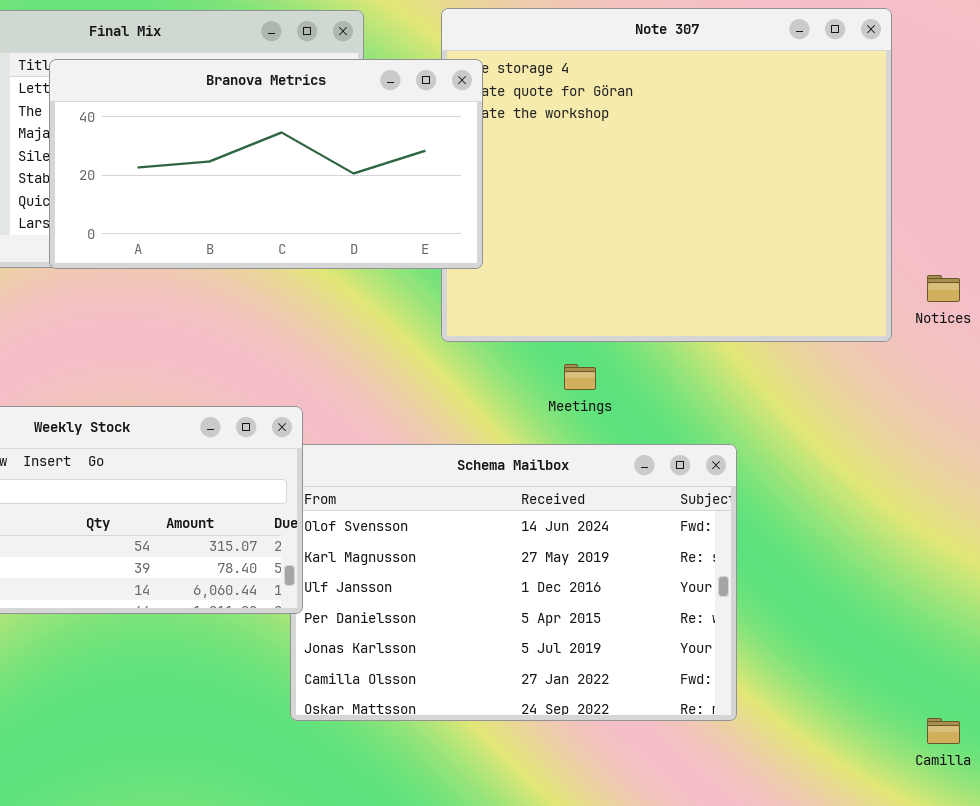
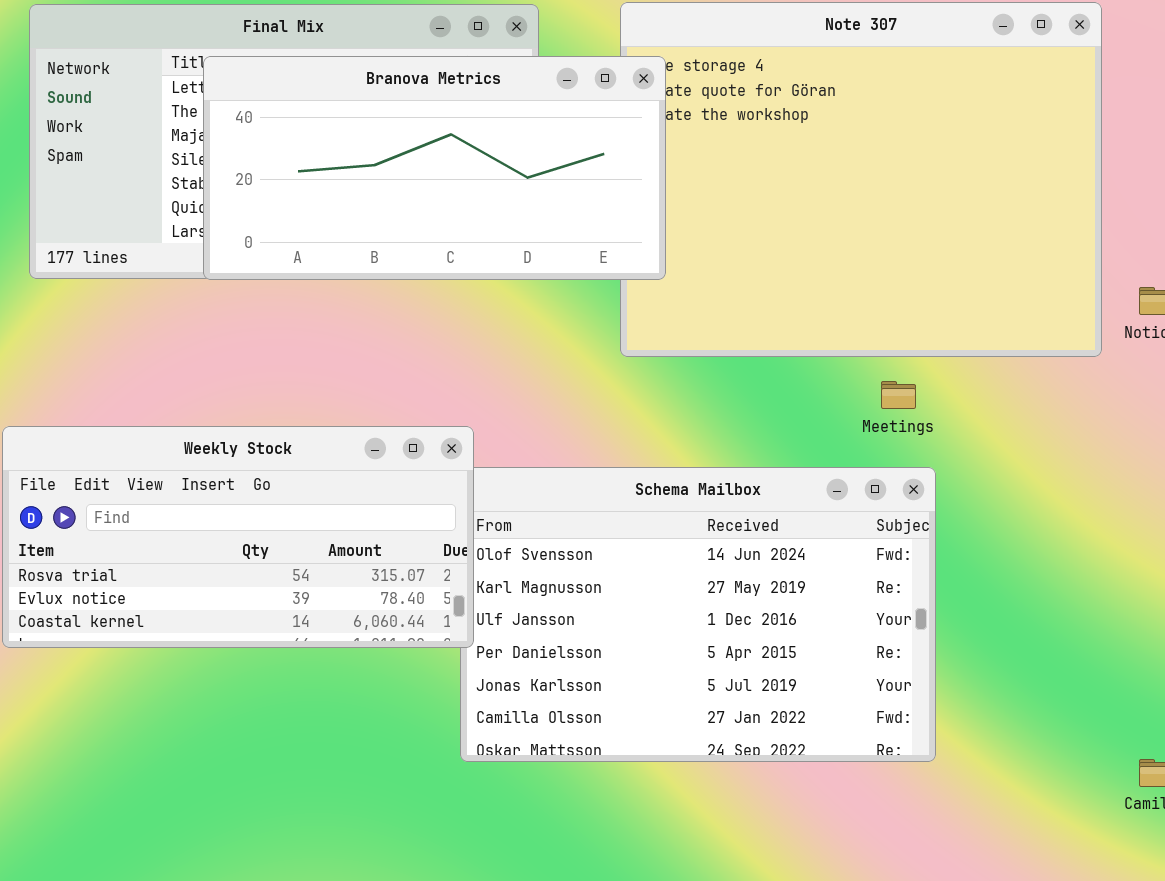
Meetings: [564,364,596,390] -> [881,381,916,409], moved

